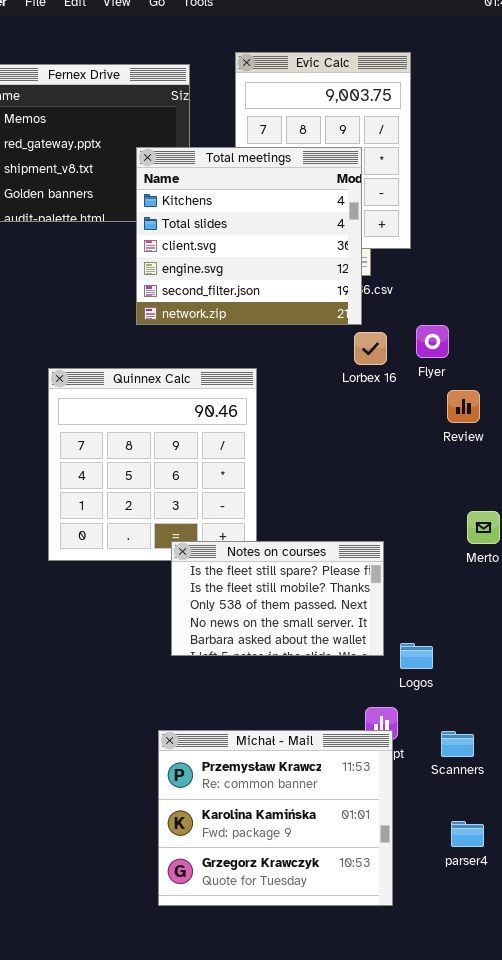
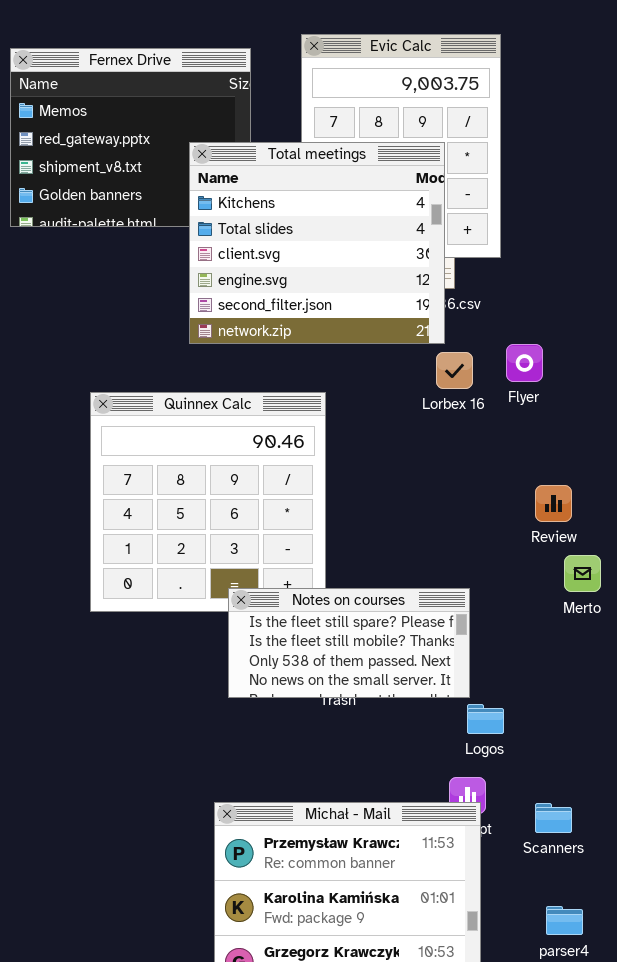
Review: [447,390,480,423] -> [535,485,572,522], moved
Notes on courses: [171,541,384,656] -> [228,588,470,698], resized
Logos: [400,643,433,669] -> [467,704,504,734], moved

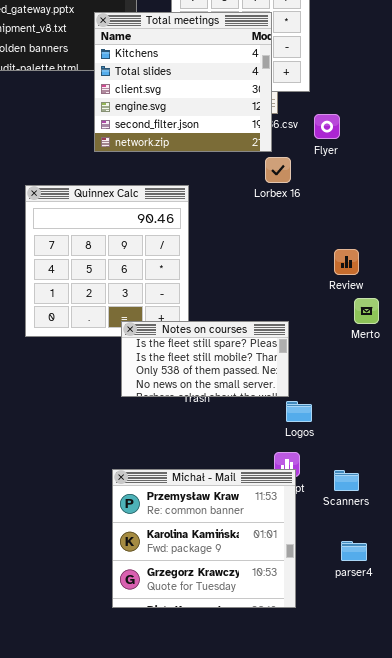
Flyer: [506,344,543,382] -> [314,114,340,139], moved

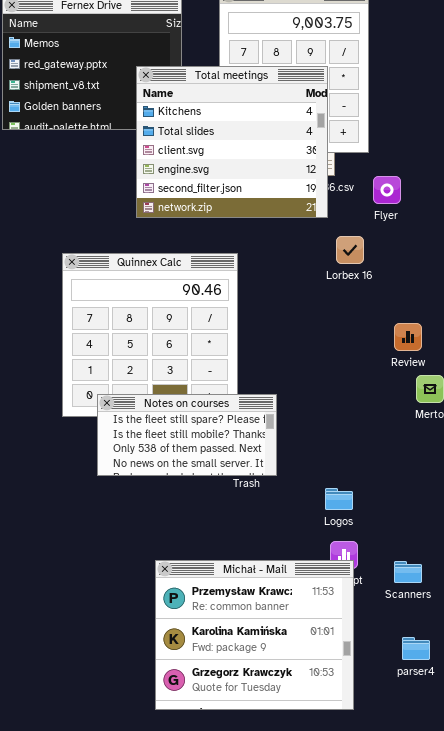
Lorbex 16: [265,157,291,183] -> [336,236,364,264], moved
Notes on courses: [121,321,289,397] -> [97,394,277,476], moved
Logos: [286,401,312,422] -> [325,488,353,510], moved

